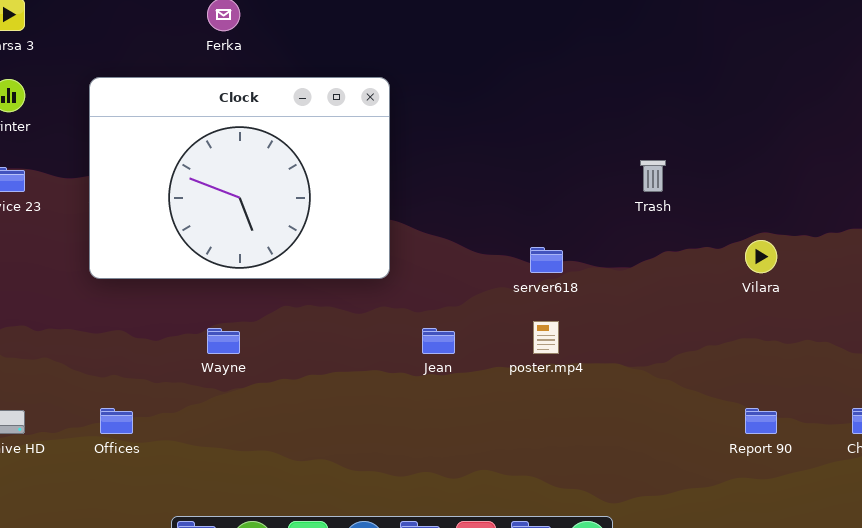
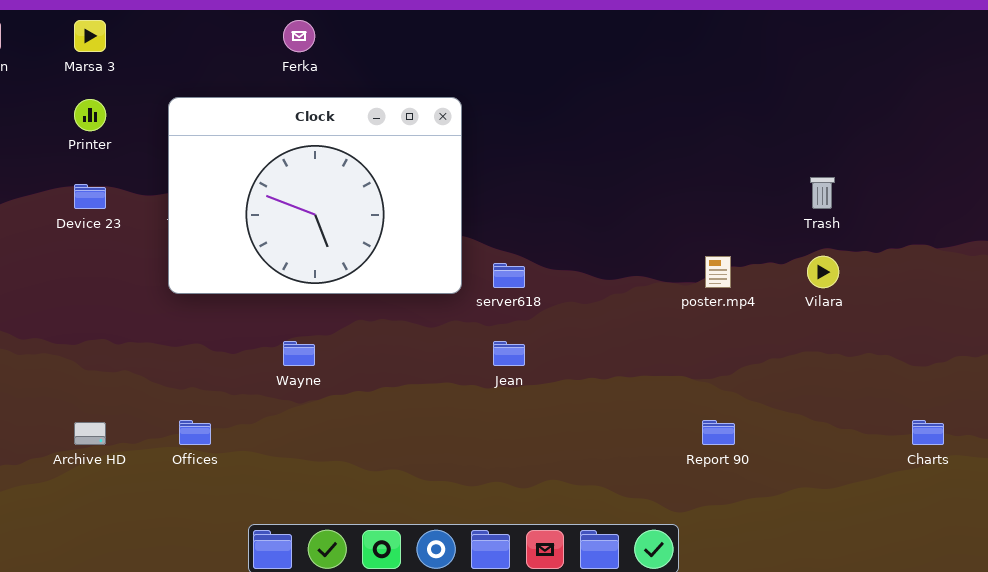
Trash: [640,160,666,192] -> [810,177,835,209], moved
server618: [530,247,563,273] -> [493,263,525,288], moved
poster.mp4: [533,321,559,354] -> [705,256,731,288], moved
Report 90: [745,408,777,434] -> [702,420,735,445], moved

